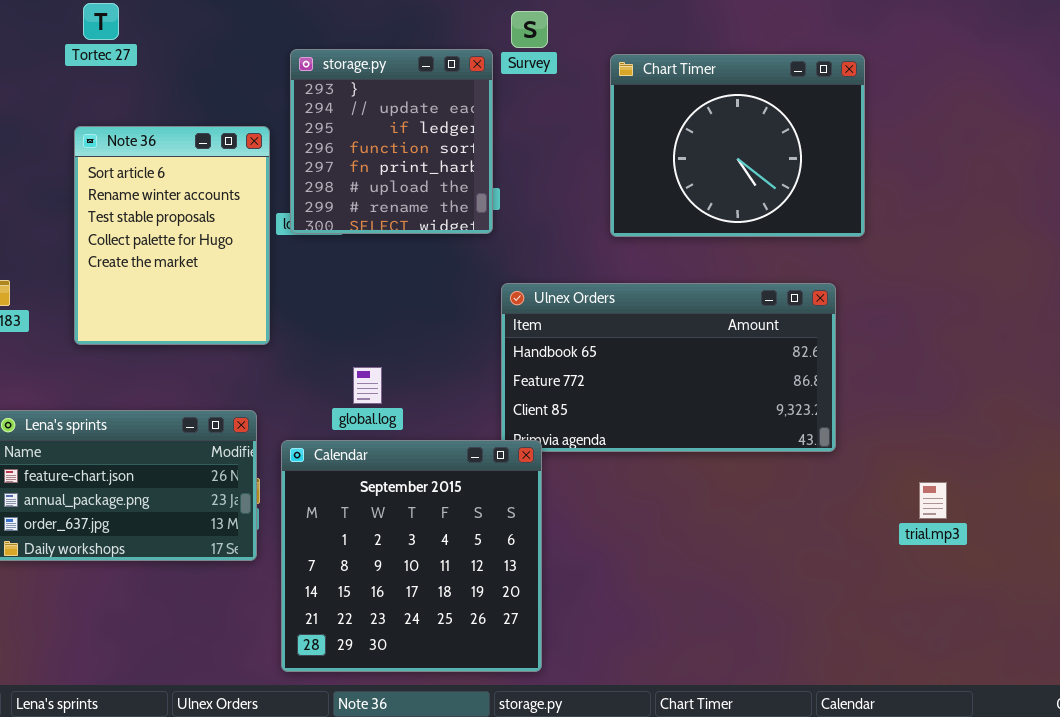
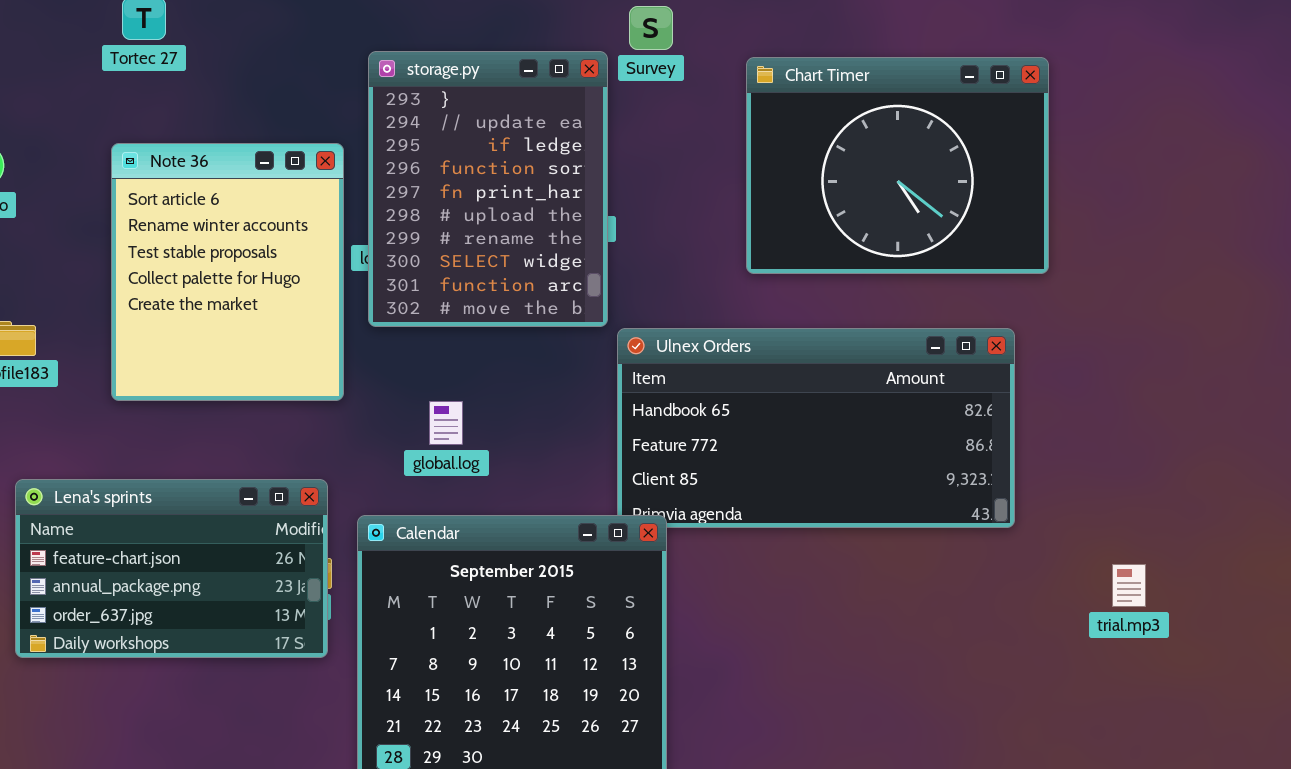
storage.py: [290,49,493,234] -> [368,51,608,327], resized
global.log: [353,367,382,404] -> [429,401,463,445], moved

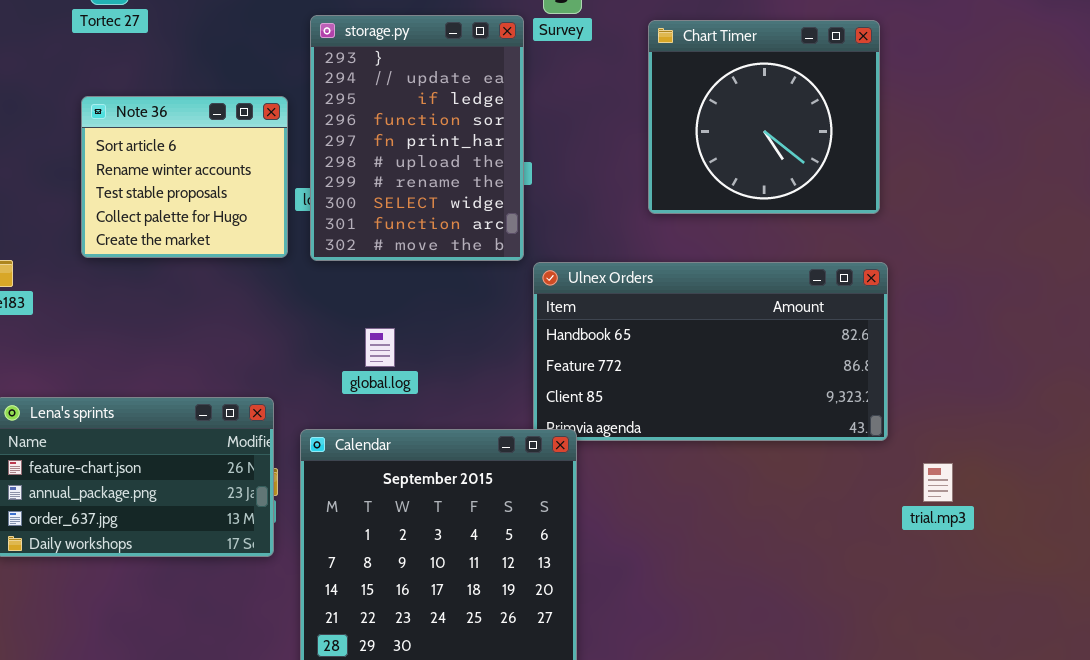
Chart Timer: [746,57,1049,274] -> [648,20,880,214], resized
Note 36: [111,143,344,401] -> [81,96,288,258], resized
trial.mp3: [1112,564,1146,607] -> [923,463,953,502], moved

